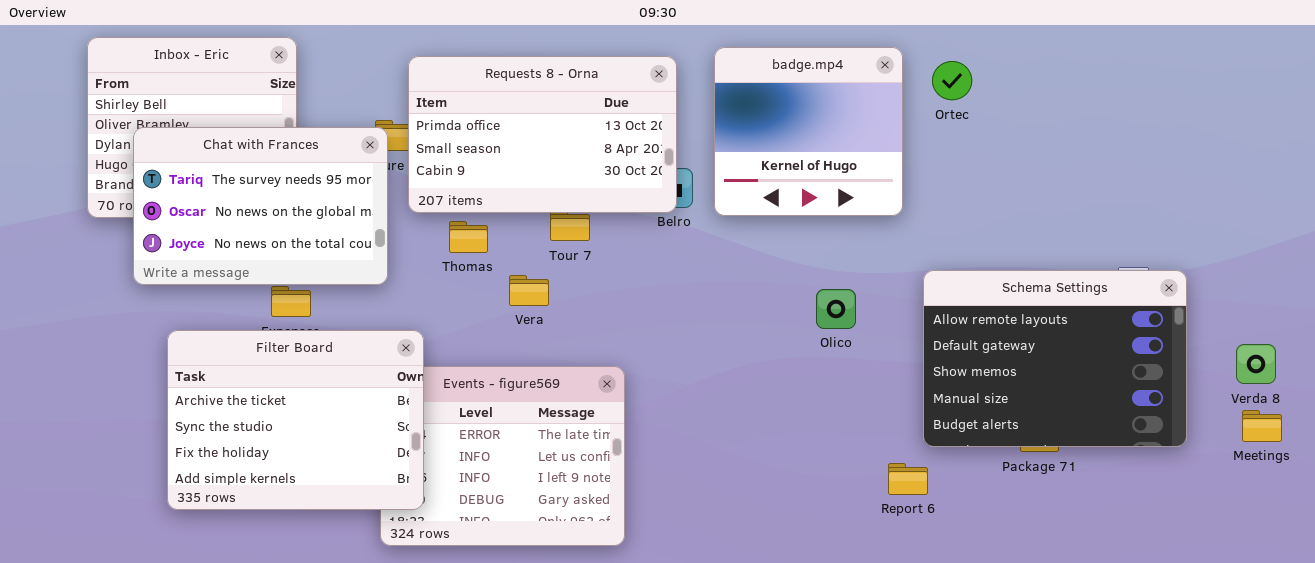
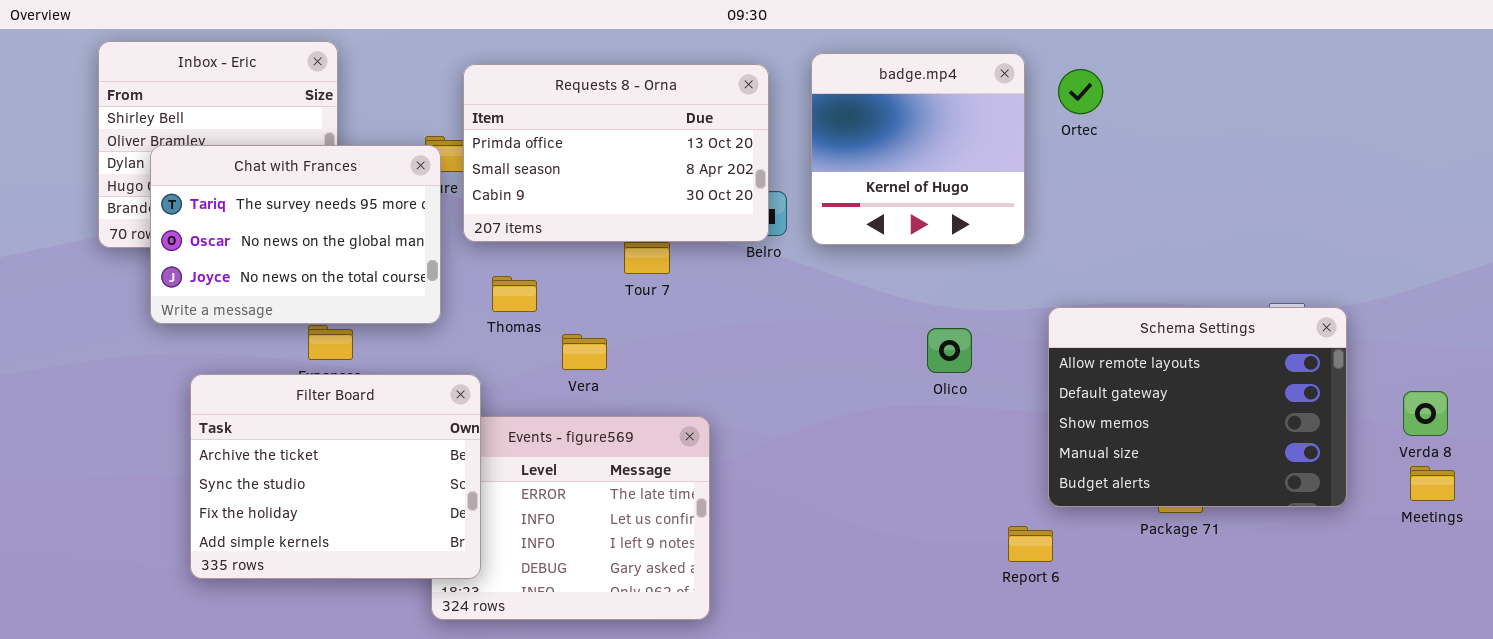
Thomas: [449,221,488,253] -> [492,276,537,312], moved
Vera: [509,275,549,306] -> [562,334,607,370], moved

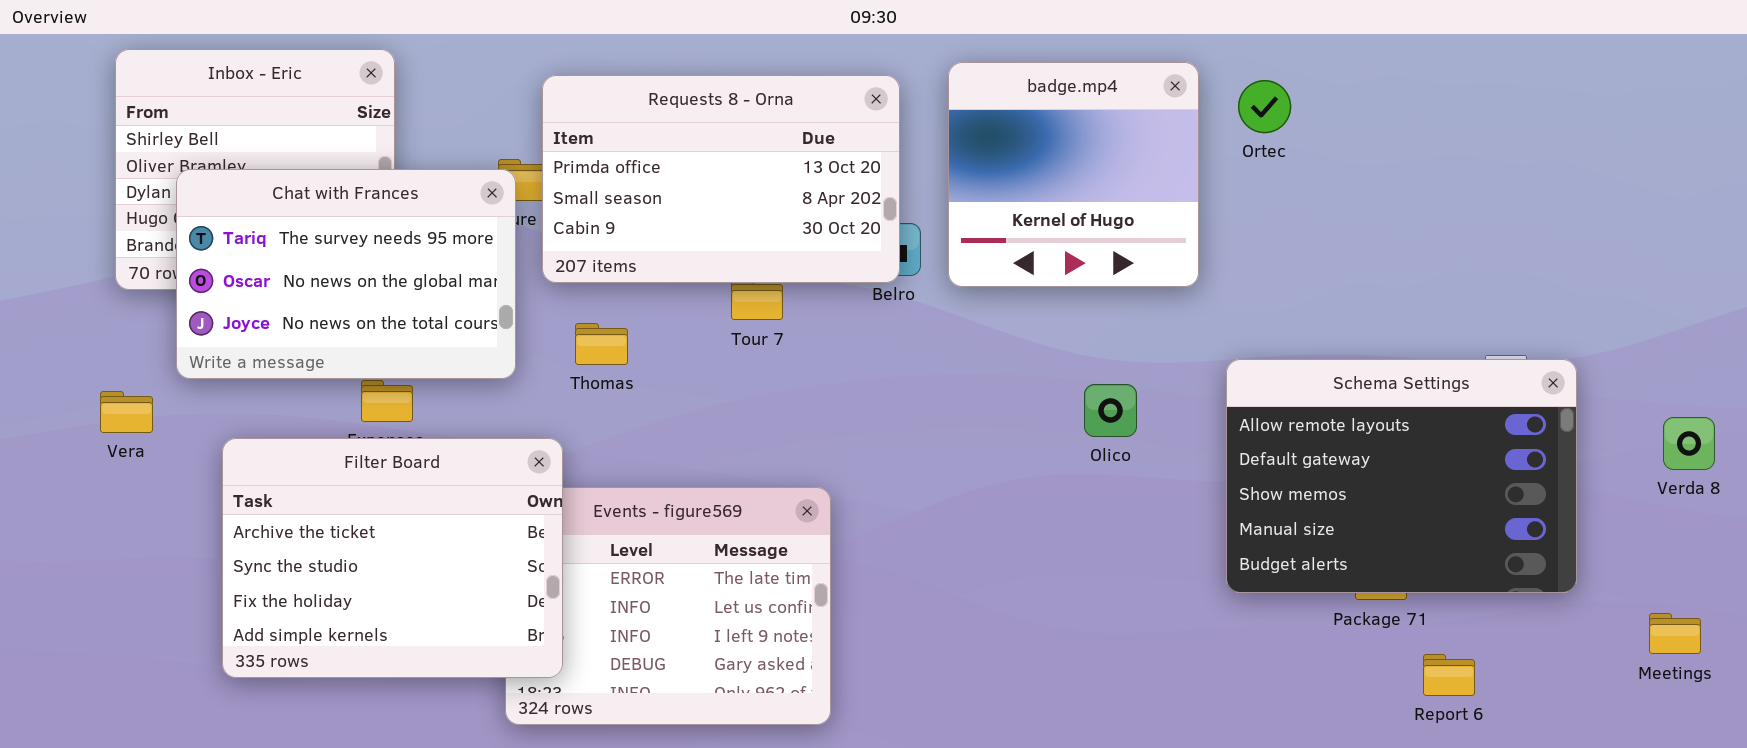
Vera: [562,334,607,370] -> [100,391,153,433], moved
Verda 8: [1403,391,1448,436] -> [1663,417,1715,470], moved
Meetings: [1410,466,1455,501] -> [1649,613,1701,654], moved
Report 6: [1008,526,1053,562] -> [1423,654,1475,696], moved

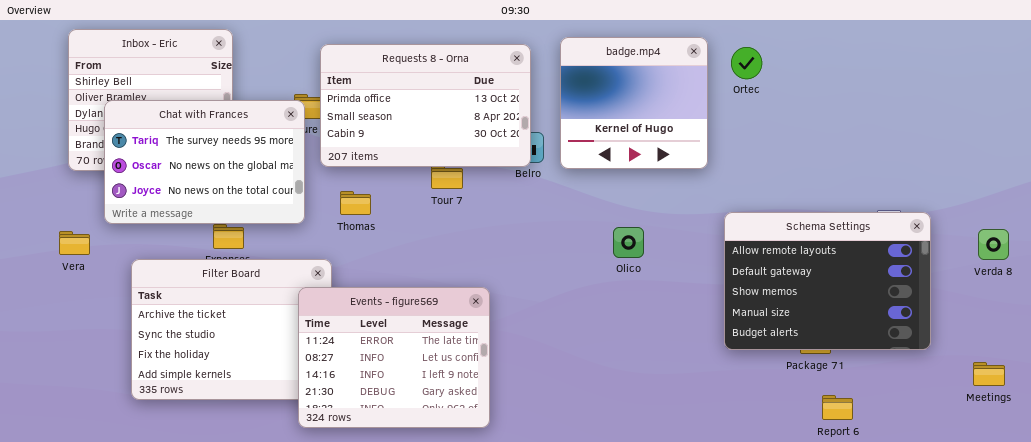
Olico: [1084,384,1137,437] -> [613,227,644,258], moved
Verda 8: [1663,417,1715,470] -> [978,229,1009,260], moved
Events - figure569: [505,487,831,725] -> [298,287,490,428], raised
Report 6: [1423,654,1475,696] -> [822,395,853,420], moved

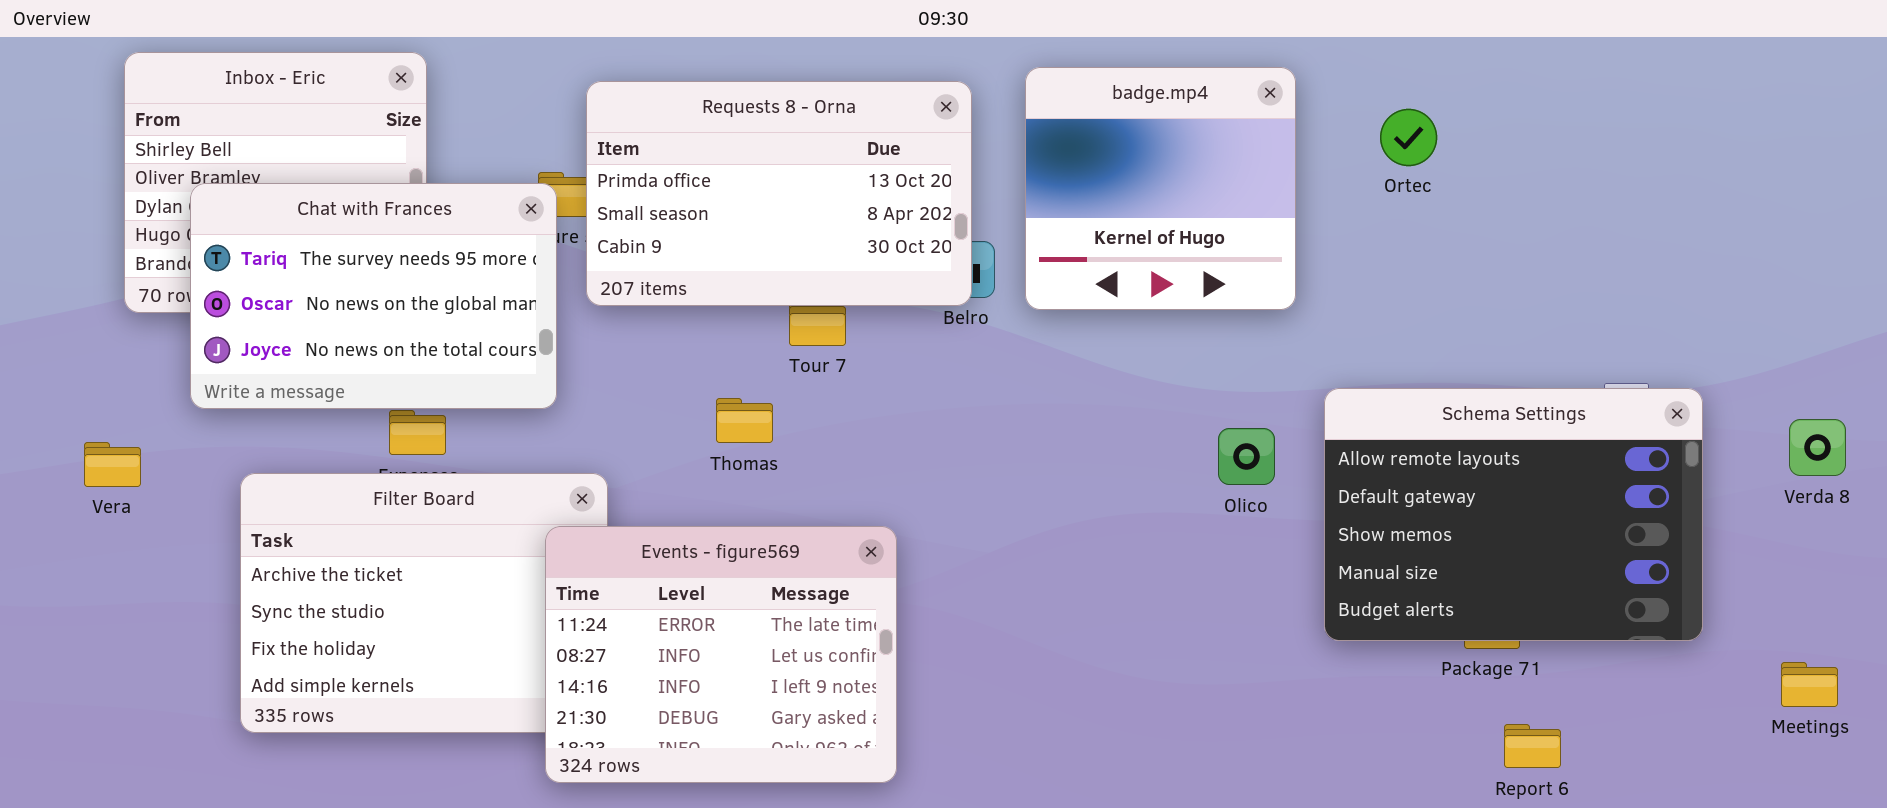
Ortec: [731,47,762,79] -> [1380,109,1437,166], moved
Thomas: [340,191,371,215] -> [716,398,773,443], moved
Olico: [613,227,644,258] -> [1218,428,1275,485], moved
Vera: [59,231,90,255] -> [84,442,141,487], moved

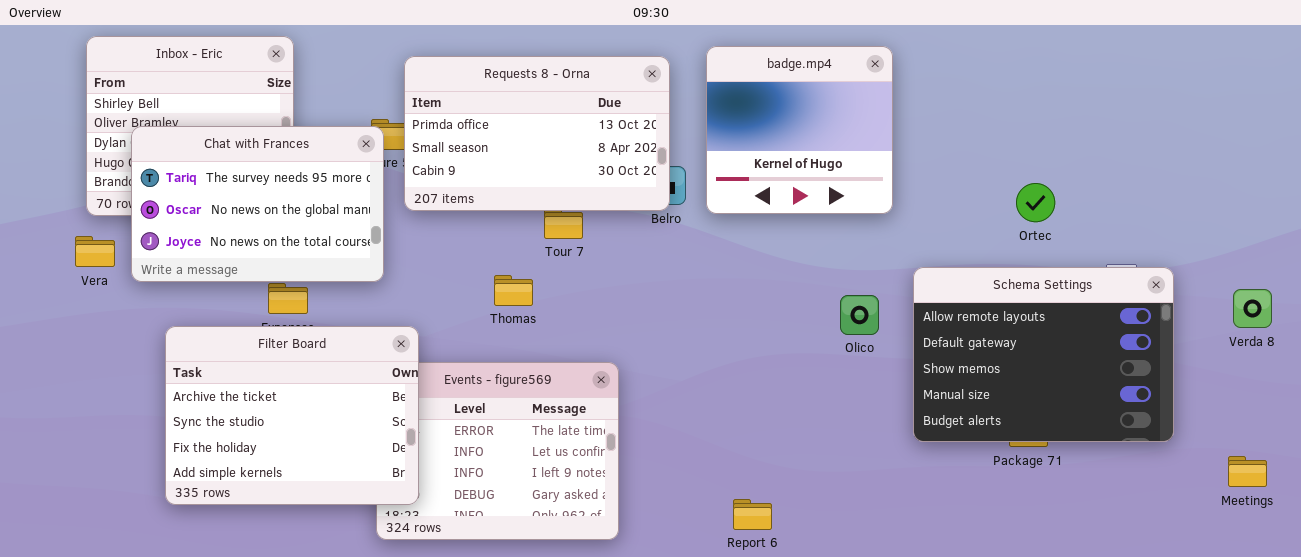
Ortec: [1380,109,1437,166] -> [1016,183,1055,222], moved
Vera: [84,442,141,487] -> [75,236,115,267], moved
Filter Board: [240,473,608,733] -> [165,326,419,505], raised
Report 6: [1504,724,1561,768] -> [733,499,772,530], moved

